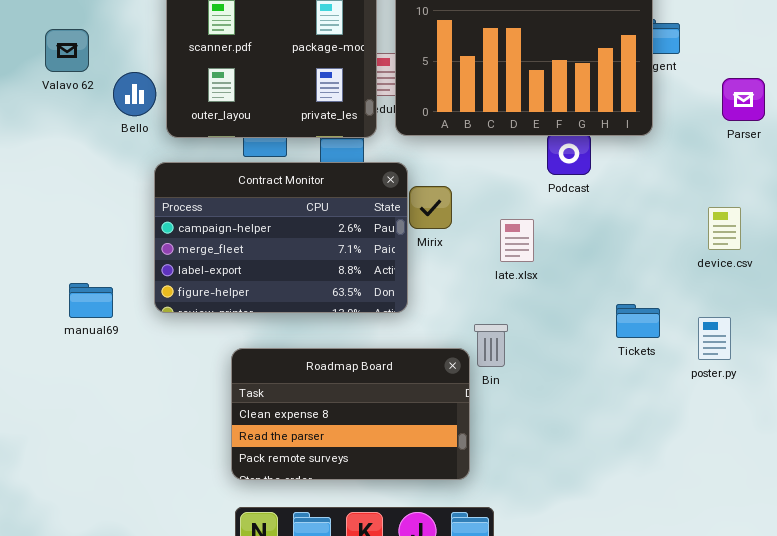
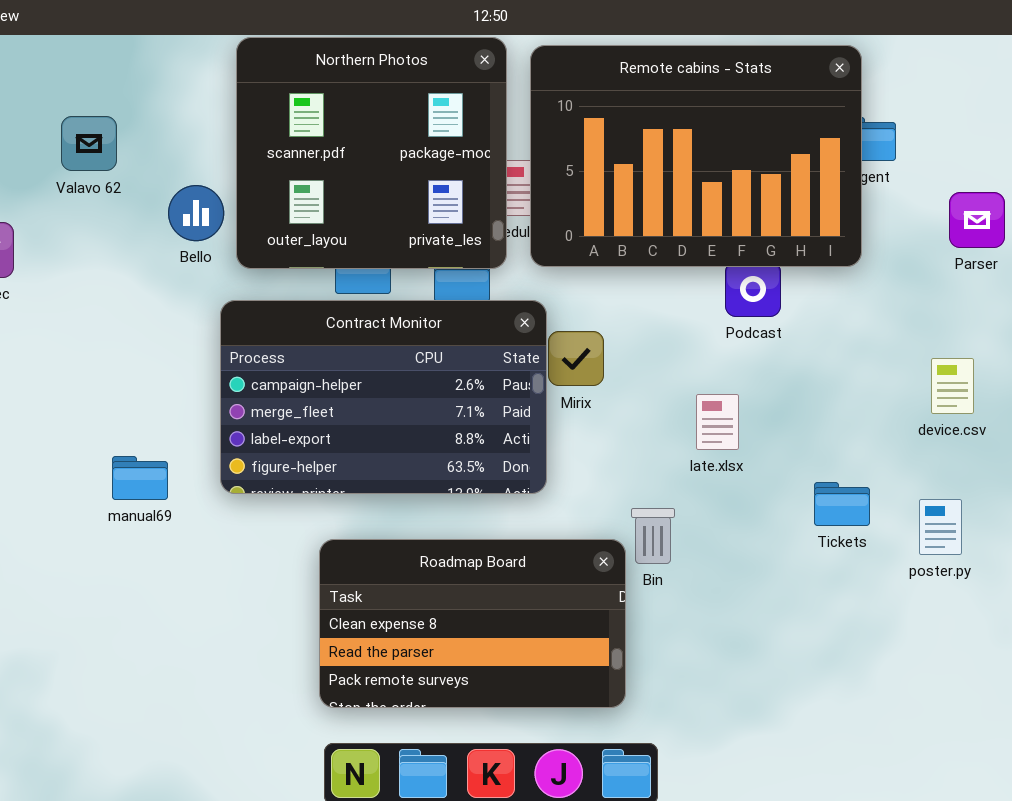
Valavo 62: [45,29,89,72] -> [61,116,117,171], moved
late.xlsx: [500,219,534,262] -> [696,394,739,450], moved

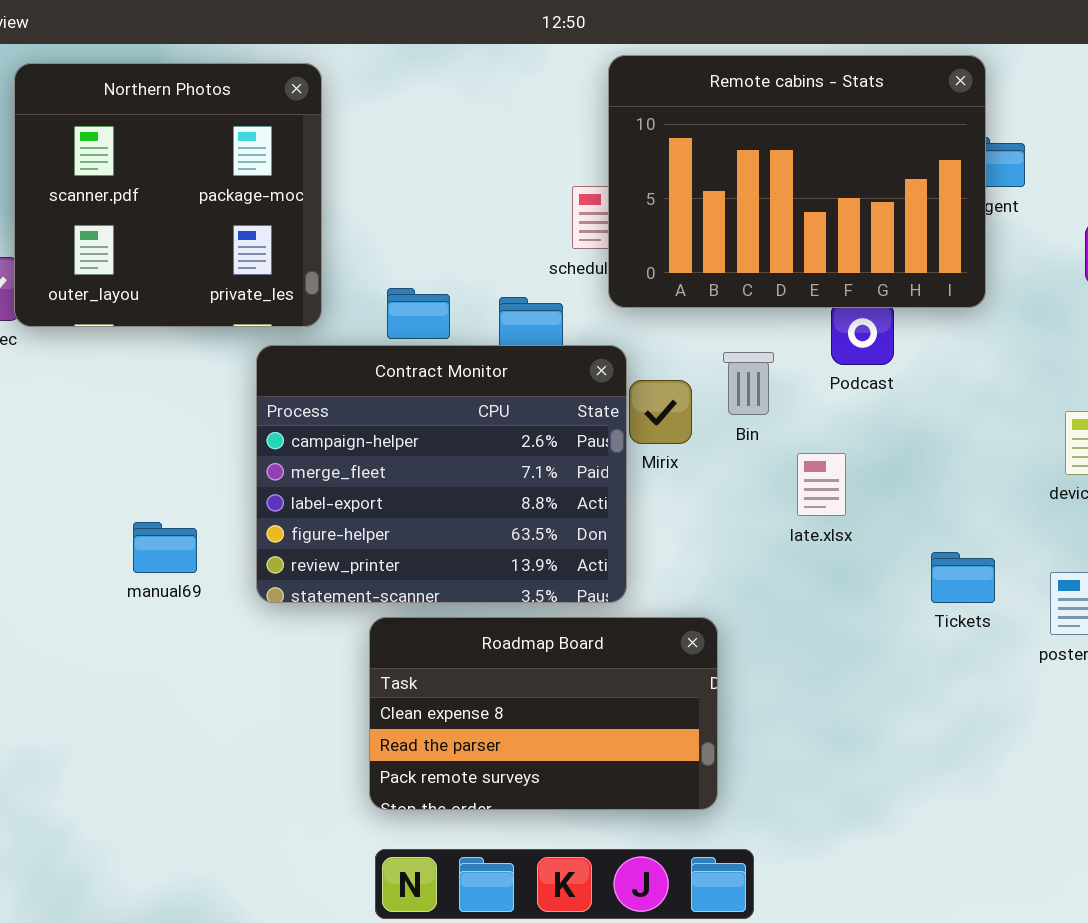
Northern Photos: [236,37,507,269] -> [14,63,322,327], moved
Contract Monitor: [220,300,547,494] -> [256,345,627,603], resized
Bin: [631,508,675,564] -> [723,352,774,415], moved

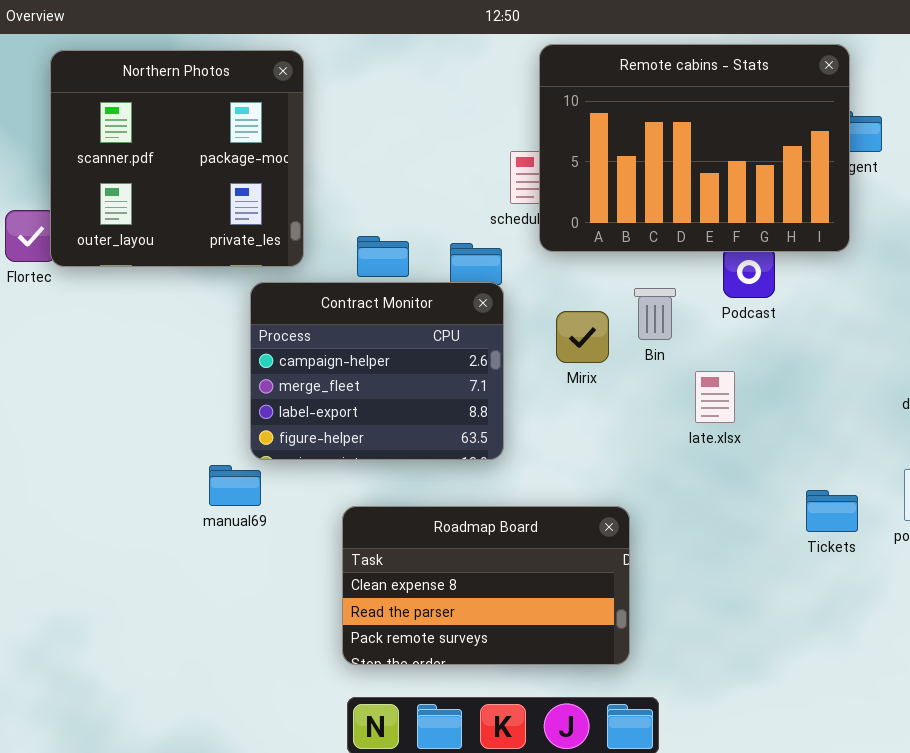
Contract Monitor: [256,345,627,603] -> [250,282,504,460], resized
manual69: [133,522,197,573] -> [209,465,261,506], moved
Tickets: [931,552,995,603] -> [806,490,858,532], moved

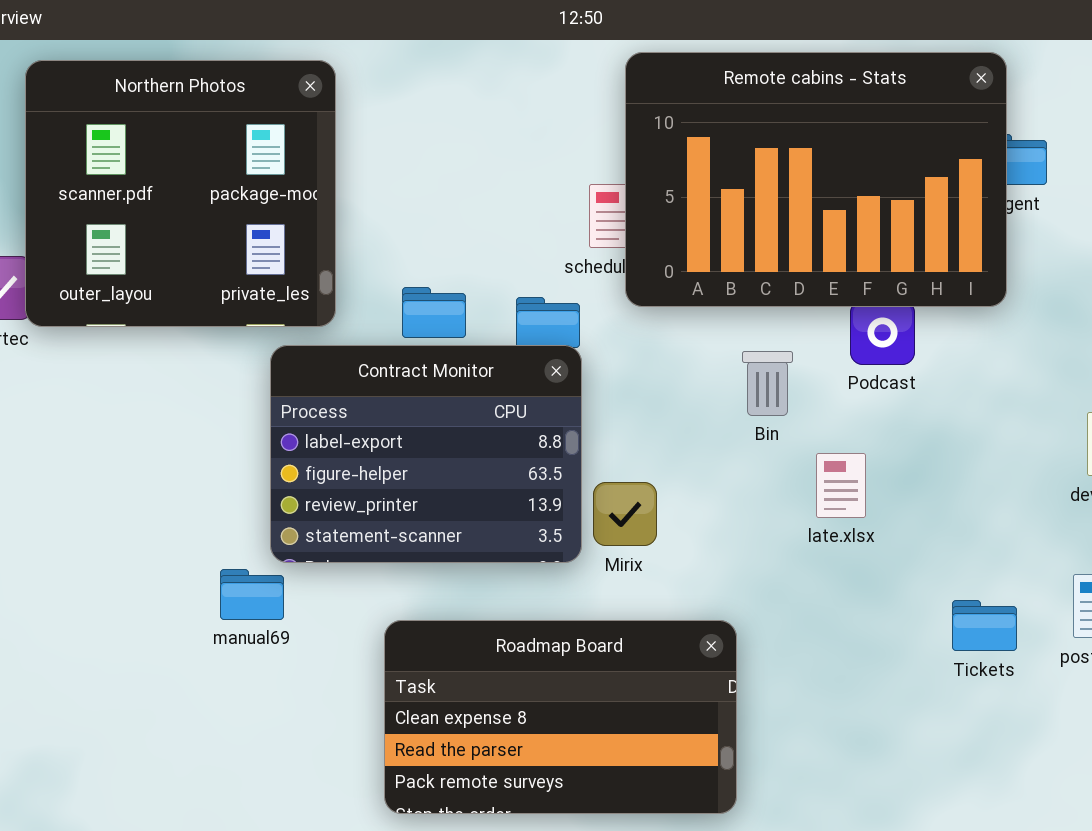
Contract Monitor: [250,282,504,460] -> [270,345,582,563], scrolled down 2 rows
Mirix: [556,311,609,363] -> [593,482,657,546], moved

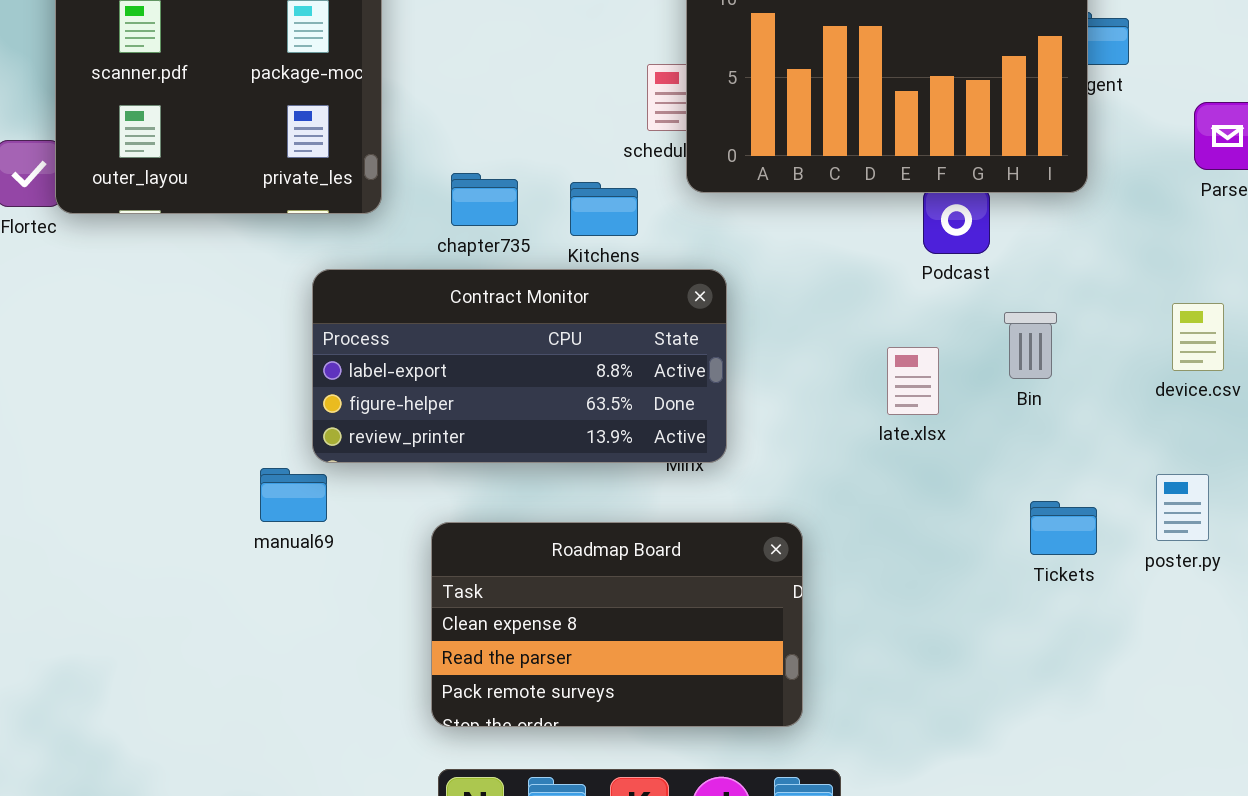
Contract Monitor: [270,345,582,563] -> [312,269,727,463], resized
Bin: [742,351,793,416] -> [1004,312,1057,379], moved

